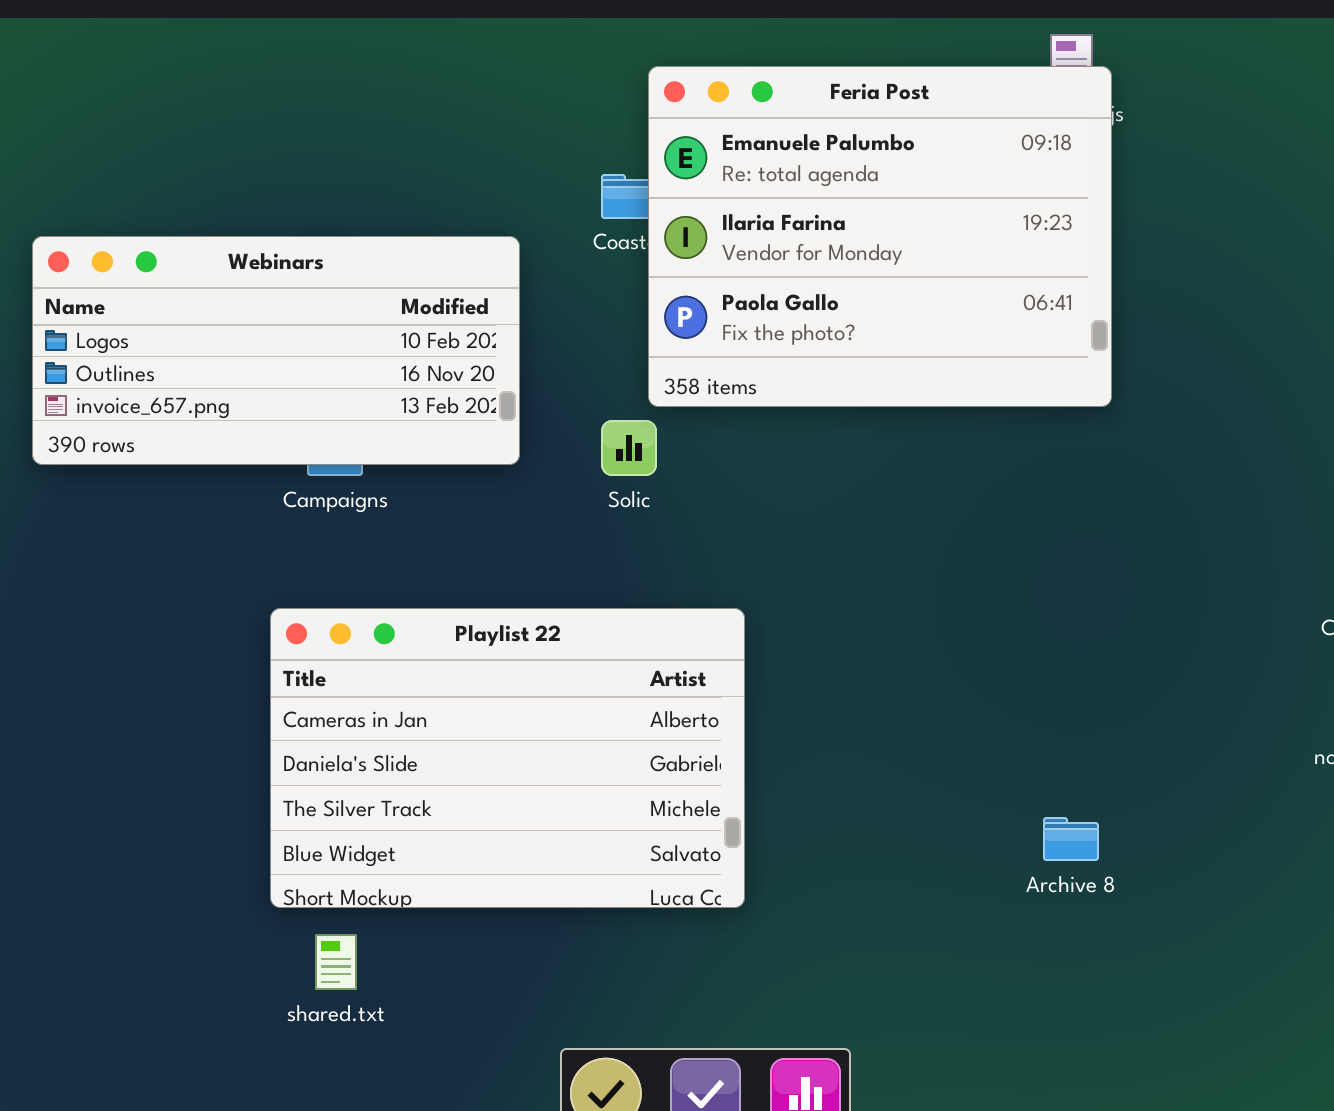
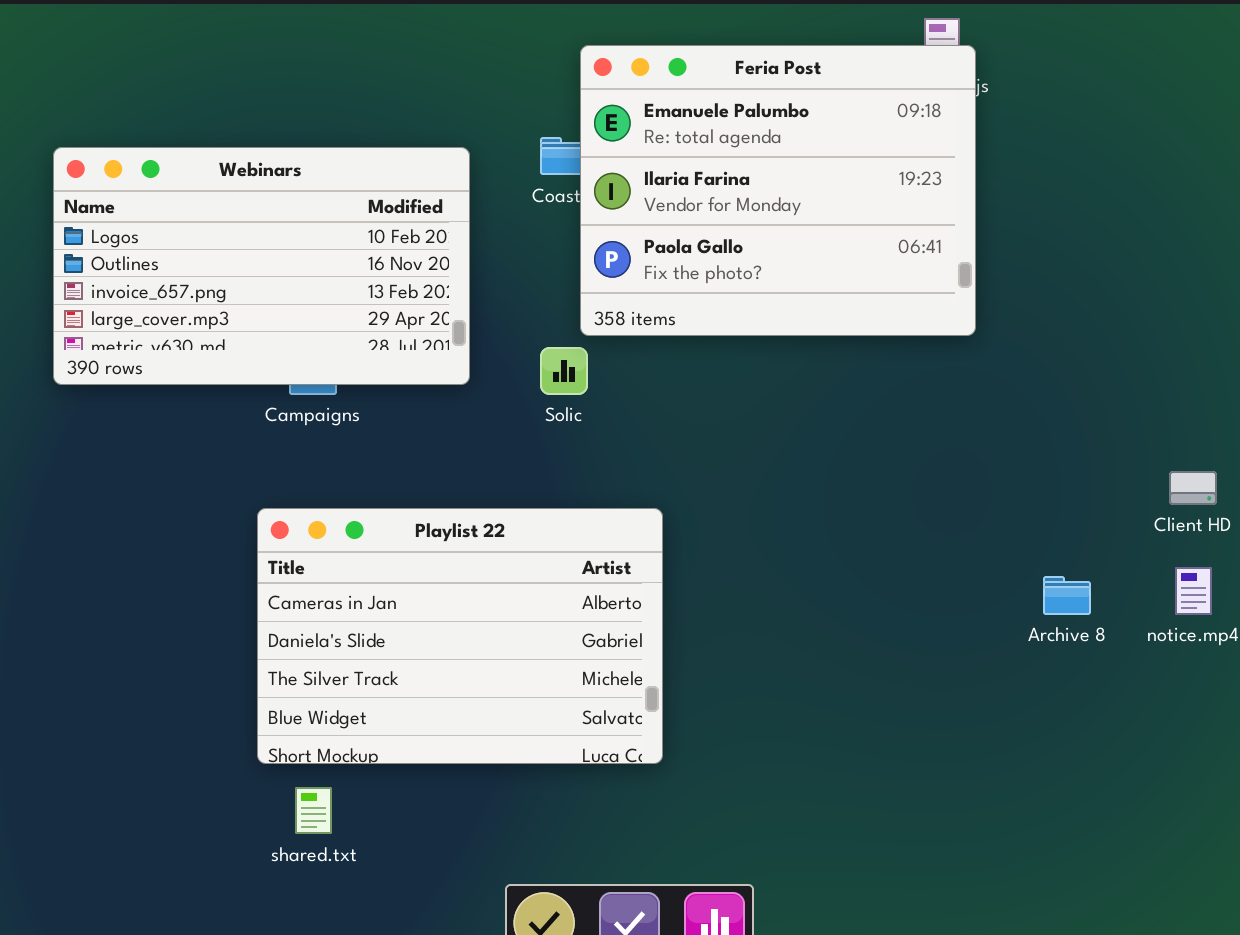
Webinars: [32,236,520,465] -> [53,147,470,385], resized
Archive 8: [1043,817,1099,861] -> [1043,576,1091,615], moved

